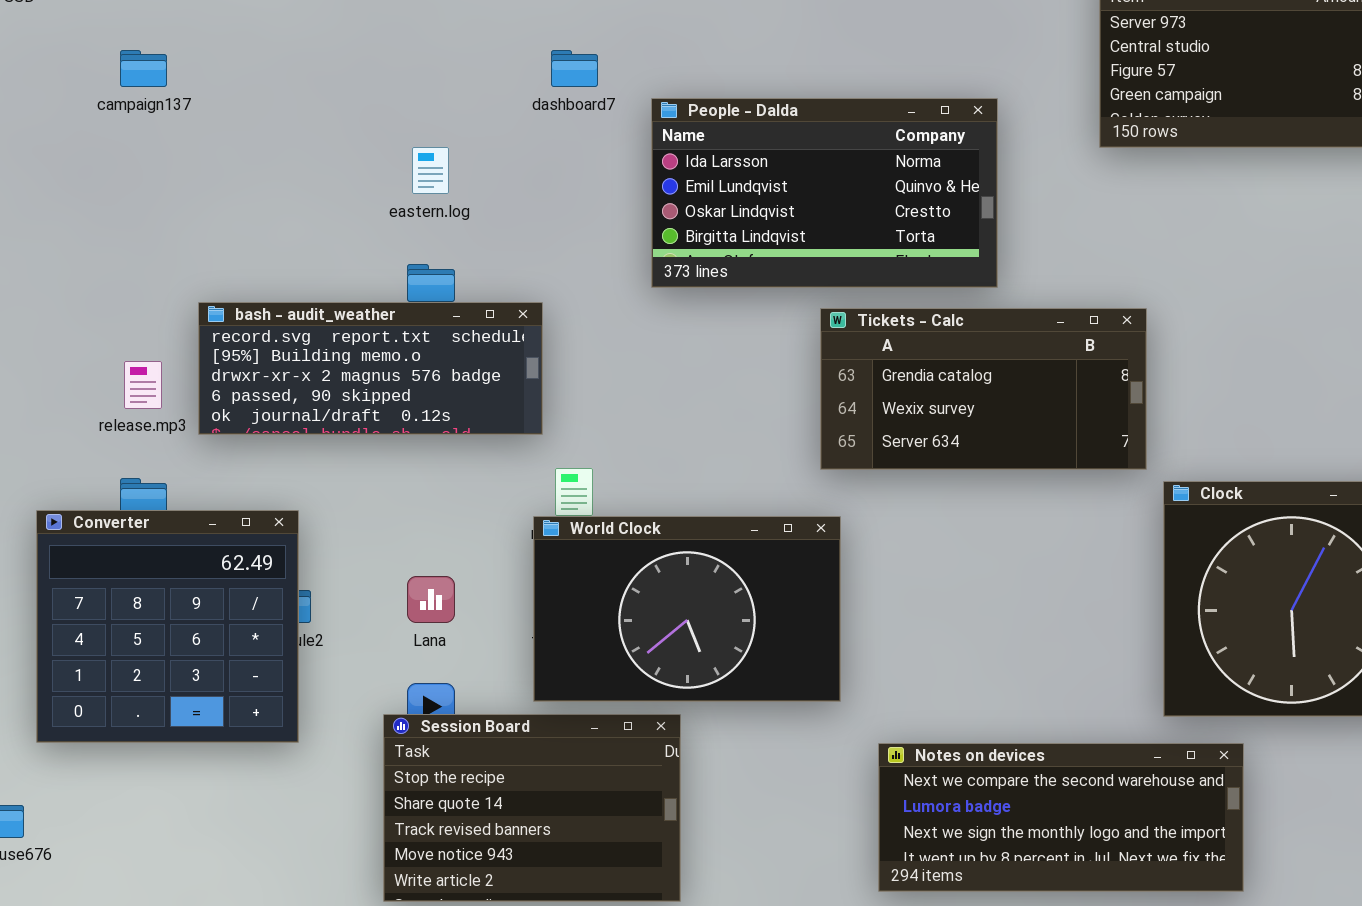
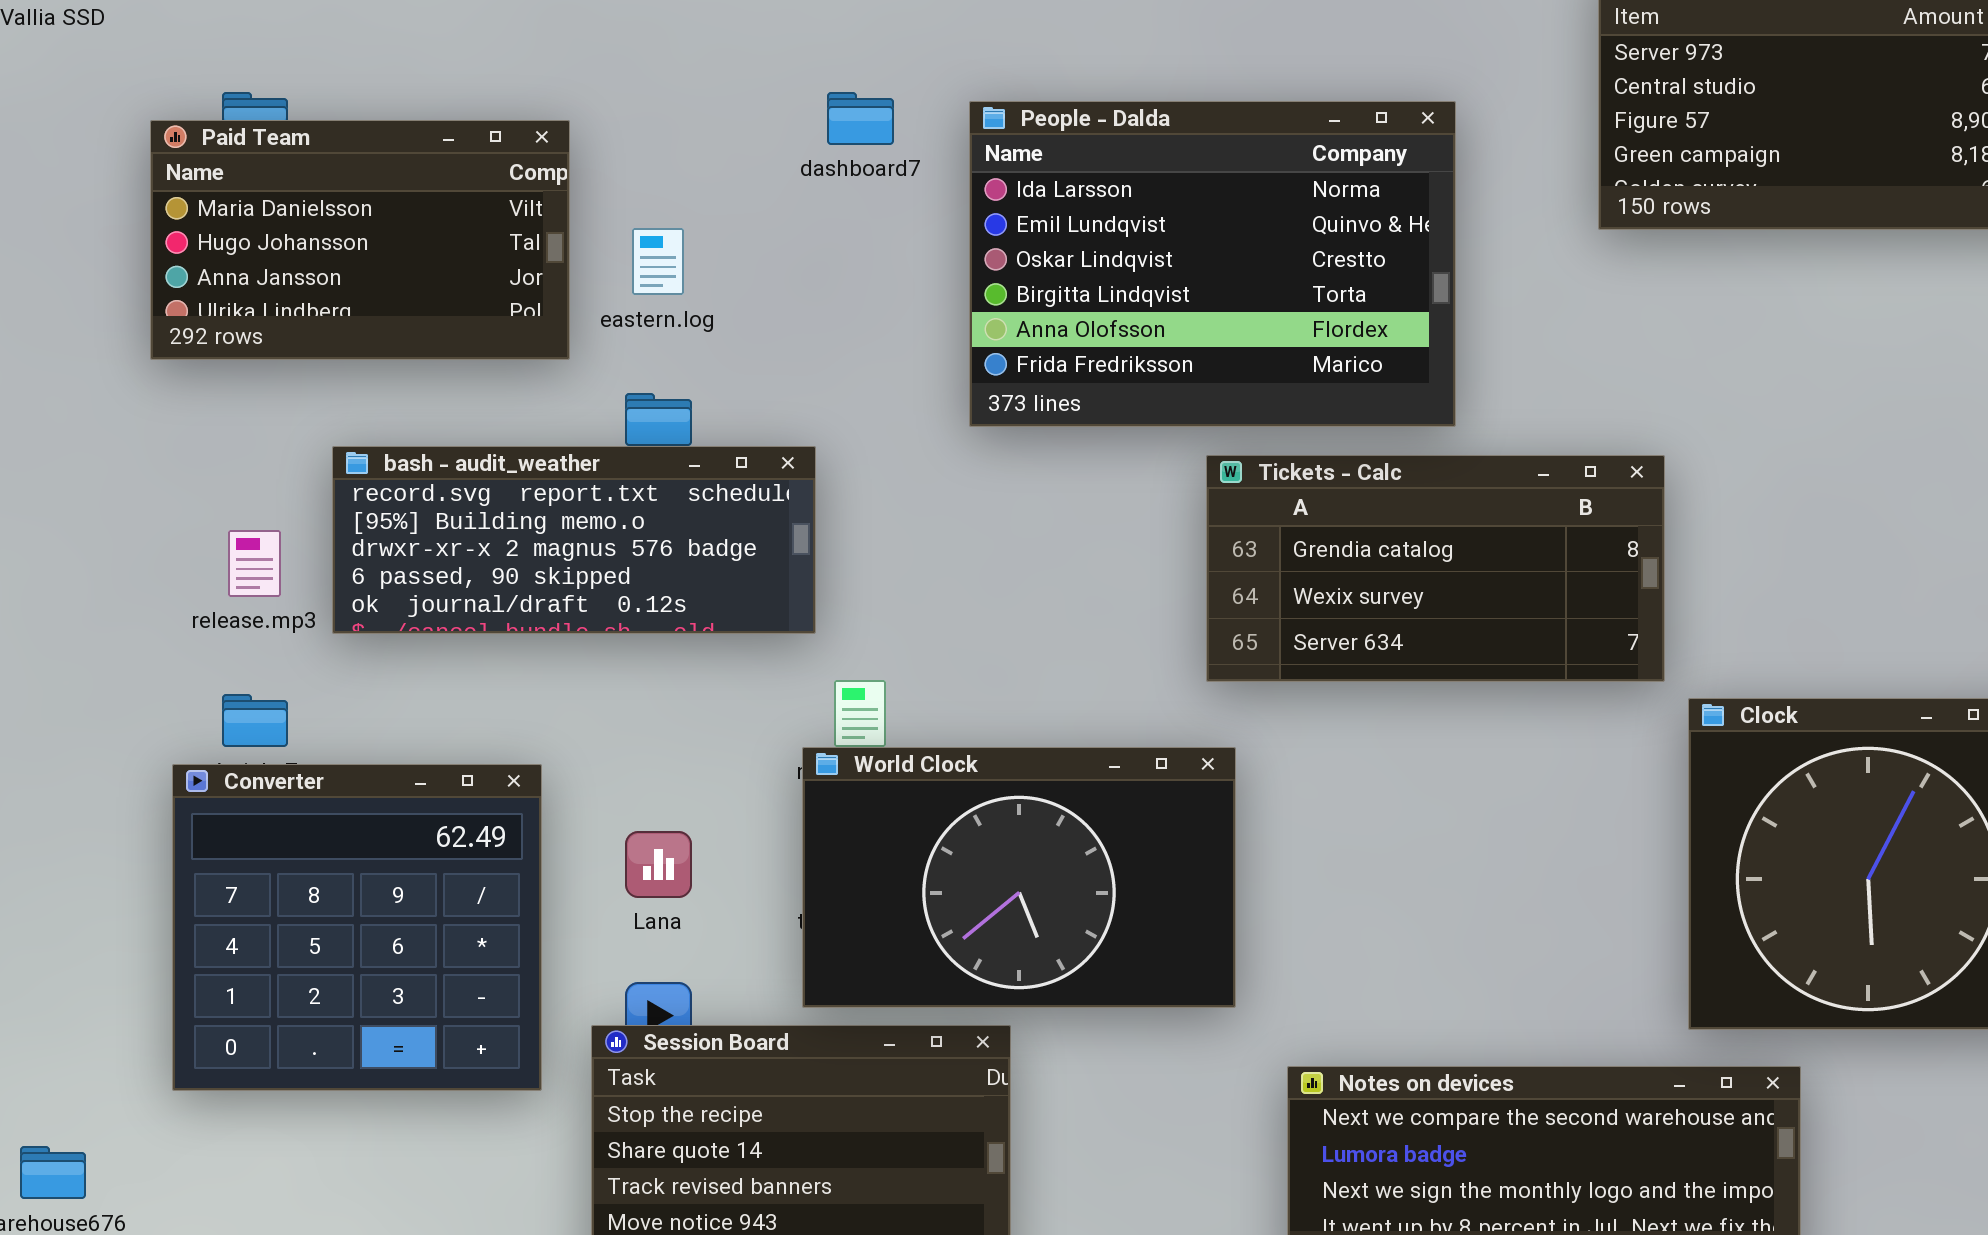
Paid Team: none -> [150,120,570,360], opened
People - Dalda: [651,98,998,288] -> [969,101,1456,427], resized
Converter: [36,510,299,743] -> [172,764,542,1091], moved

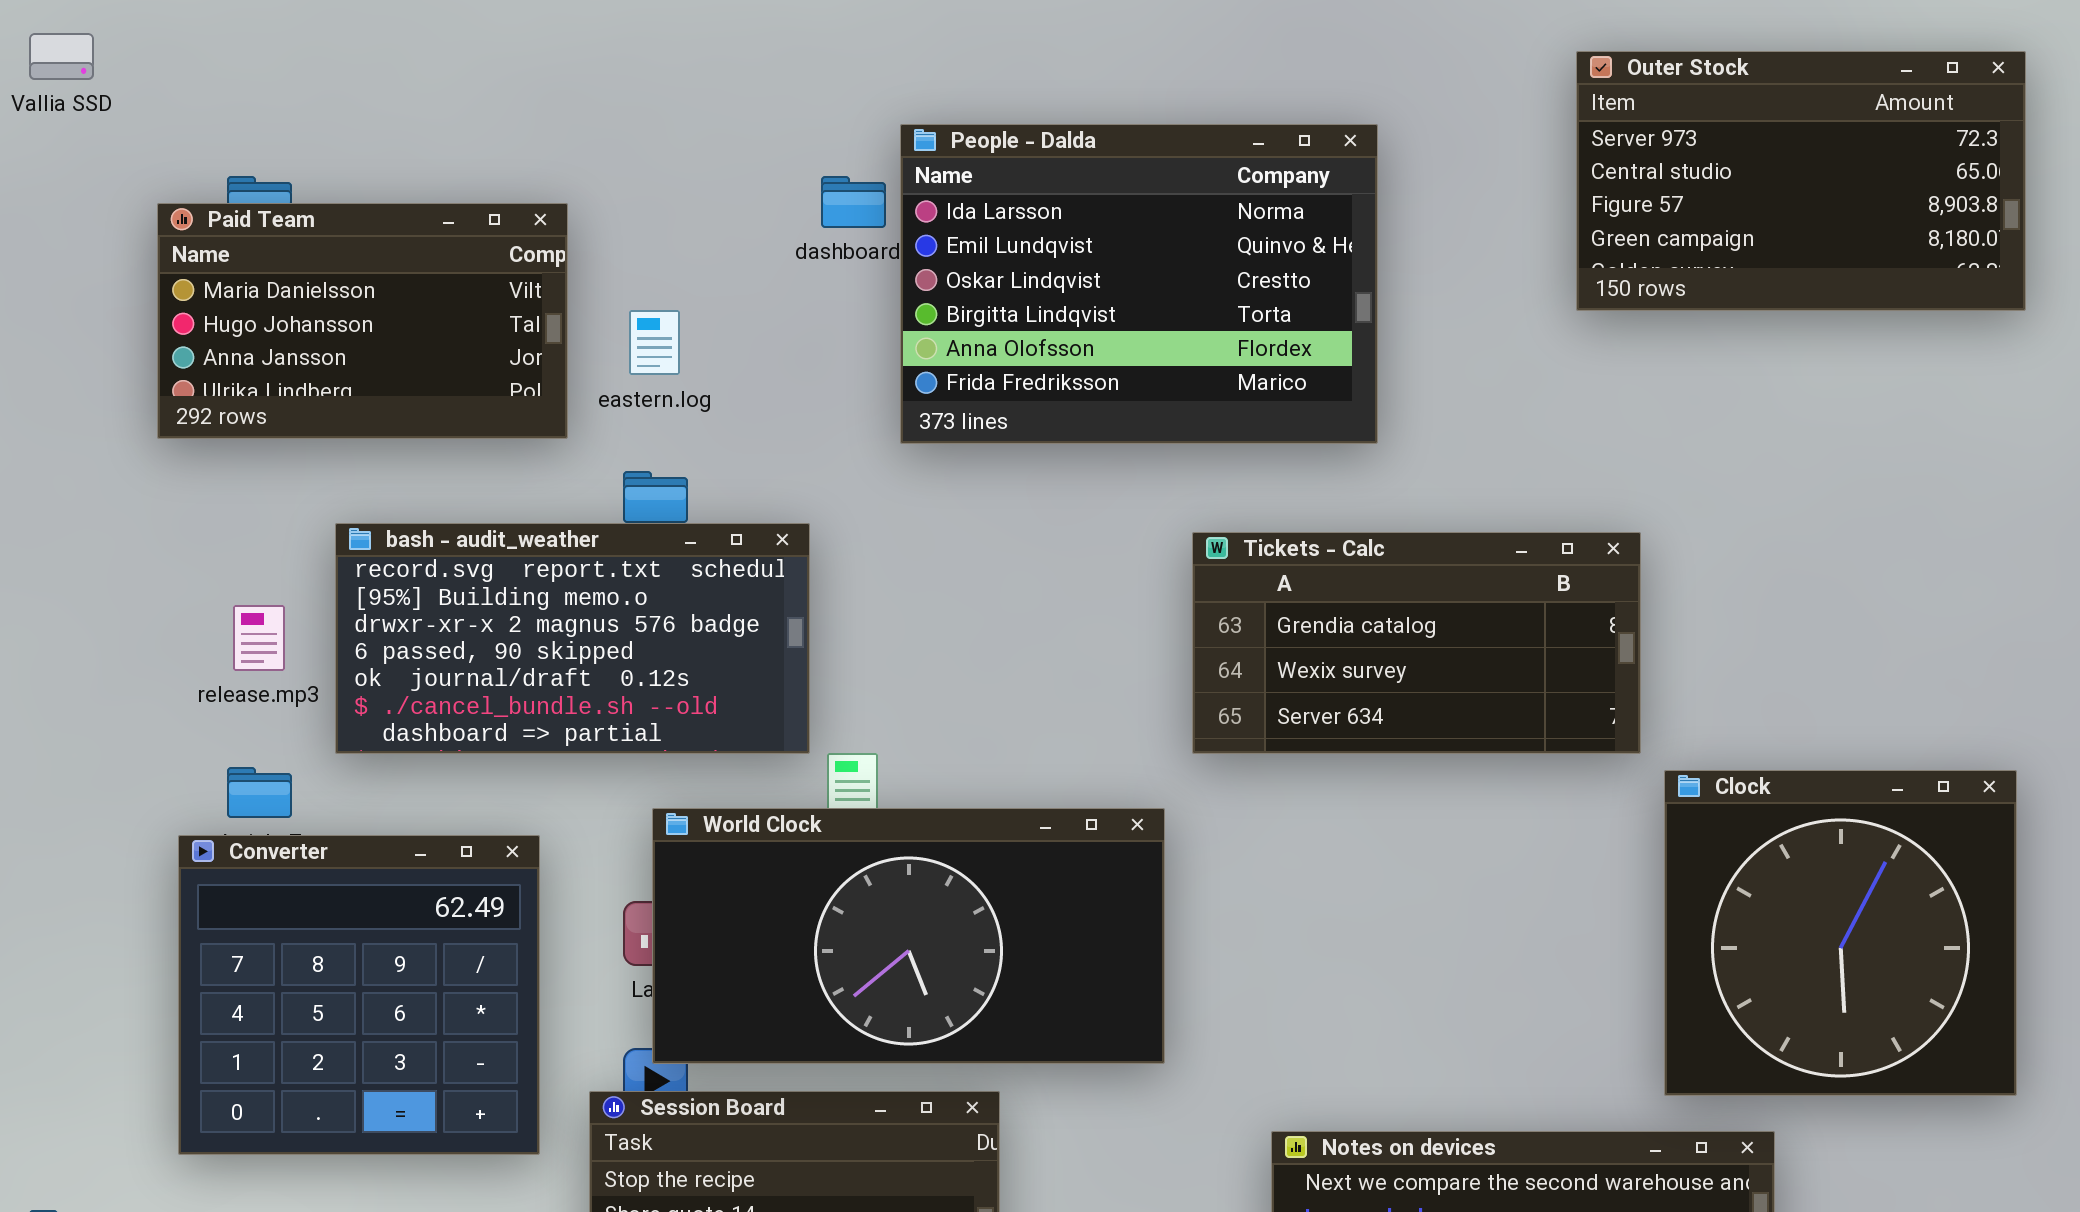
People - Dalda: [969,101,1456,427] -> [900,124,1378,444], moved
bash - audit_weather: [332,446,816,634] -> [335,523,810,754], resized
World Clock: [802,747,1236,1008] -> [652,808,1165,1064], moved, resized

